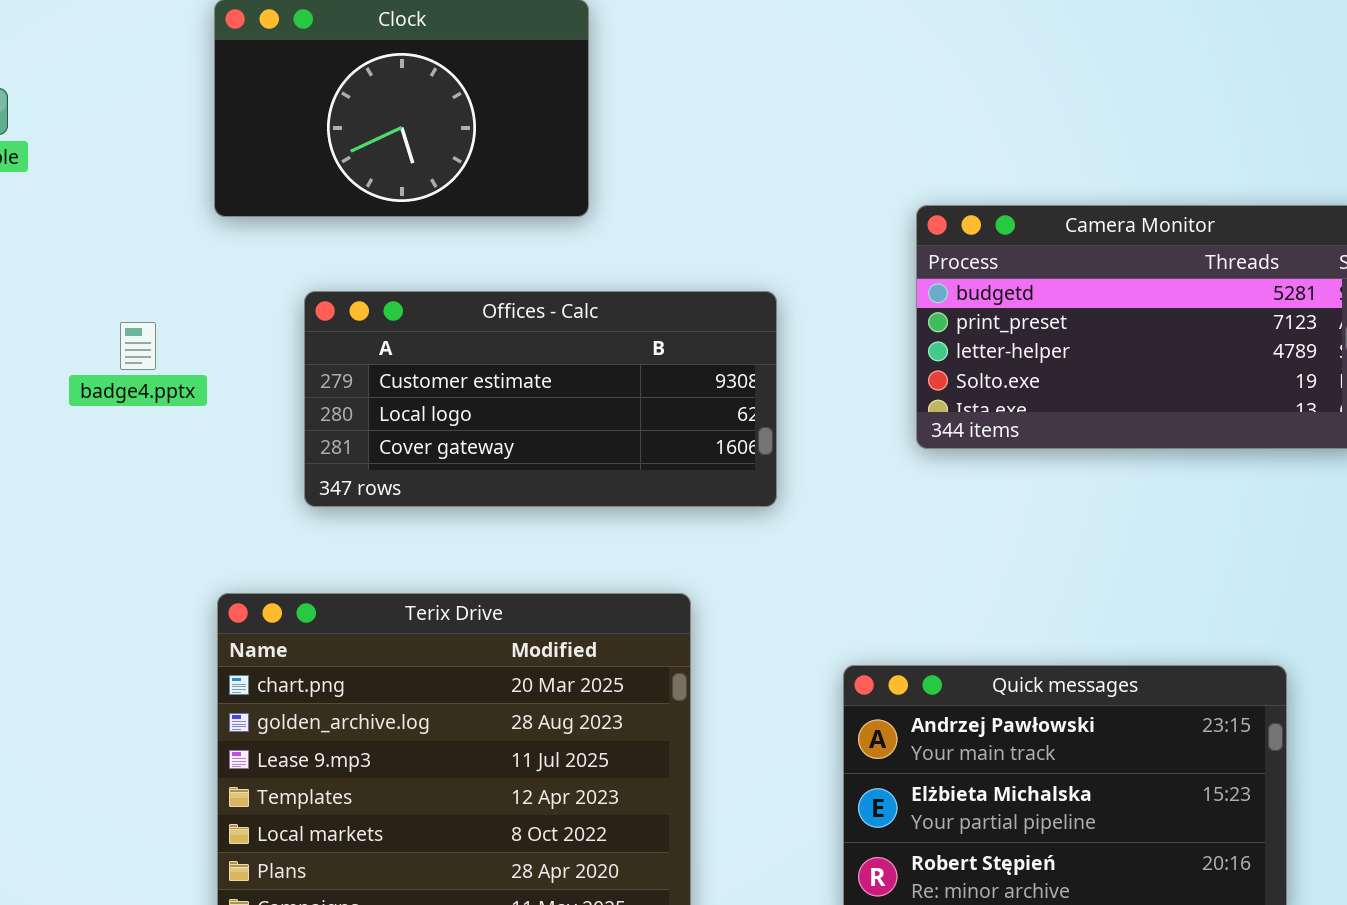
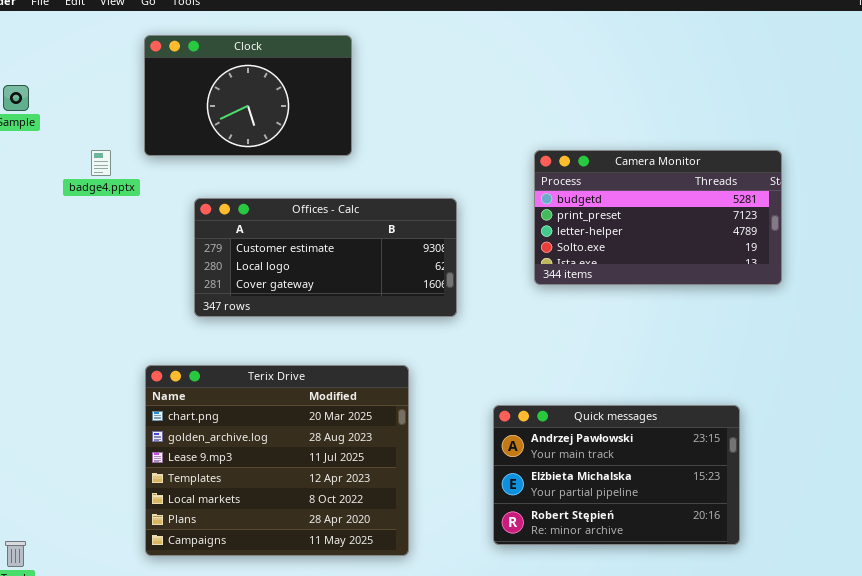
badge4.pptx: [120,322,156,370] -> [91,150,111,176], moved

